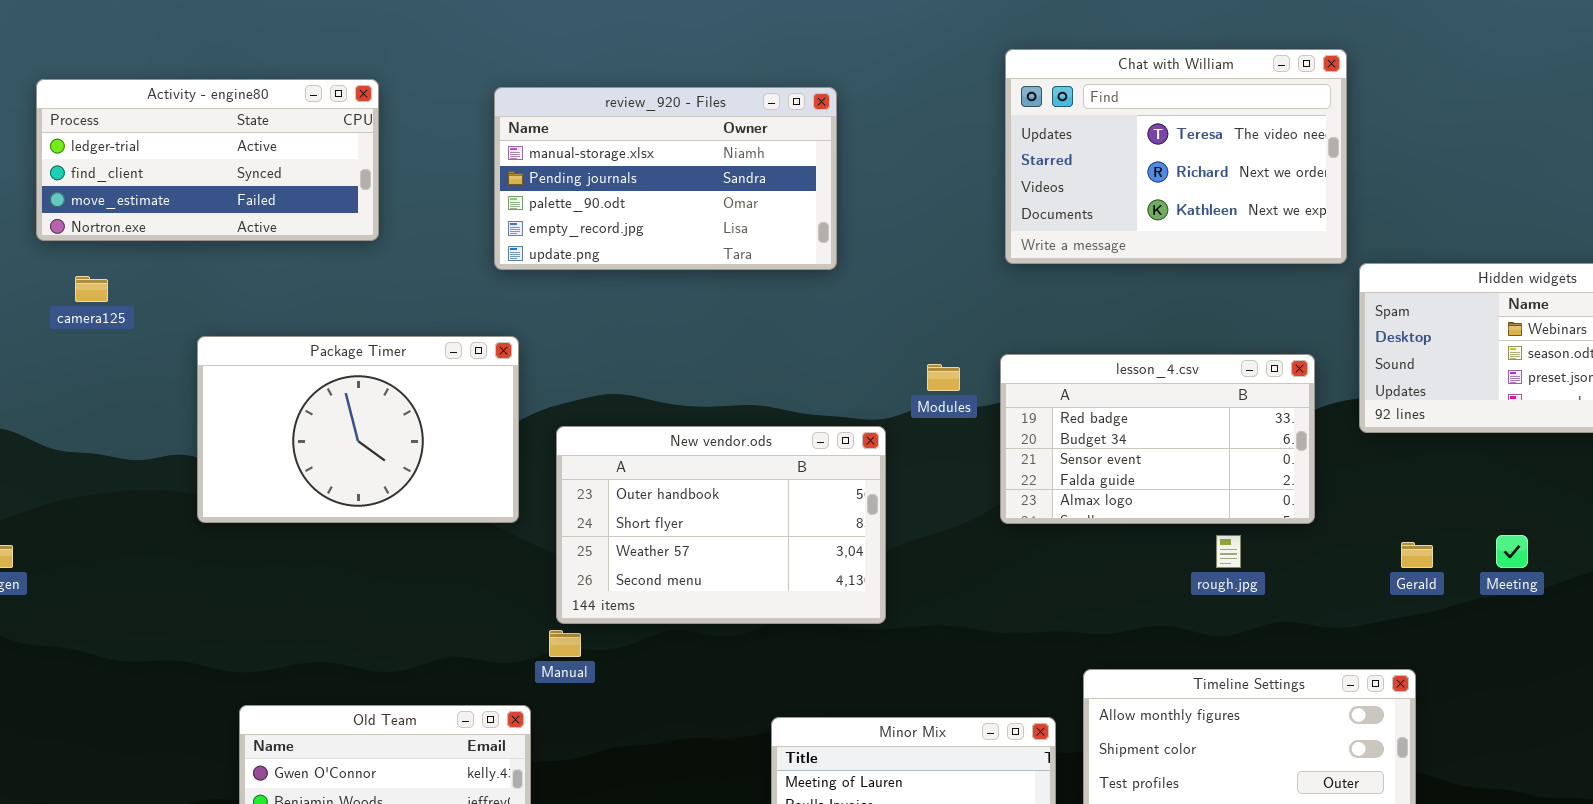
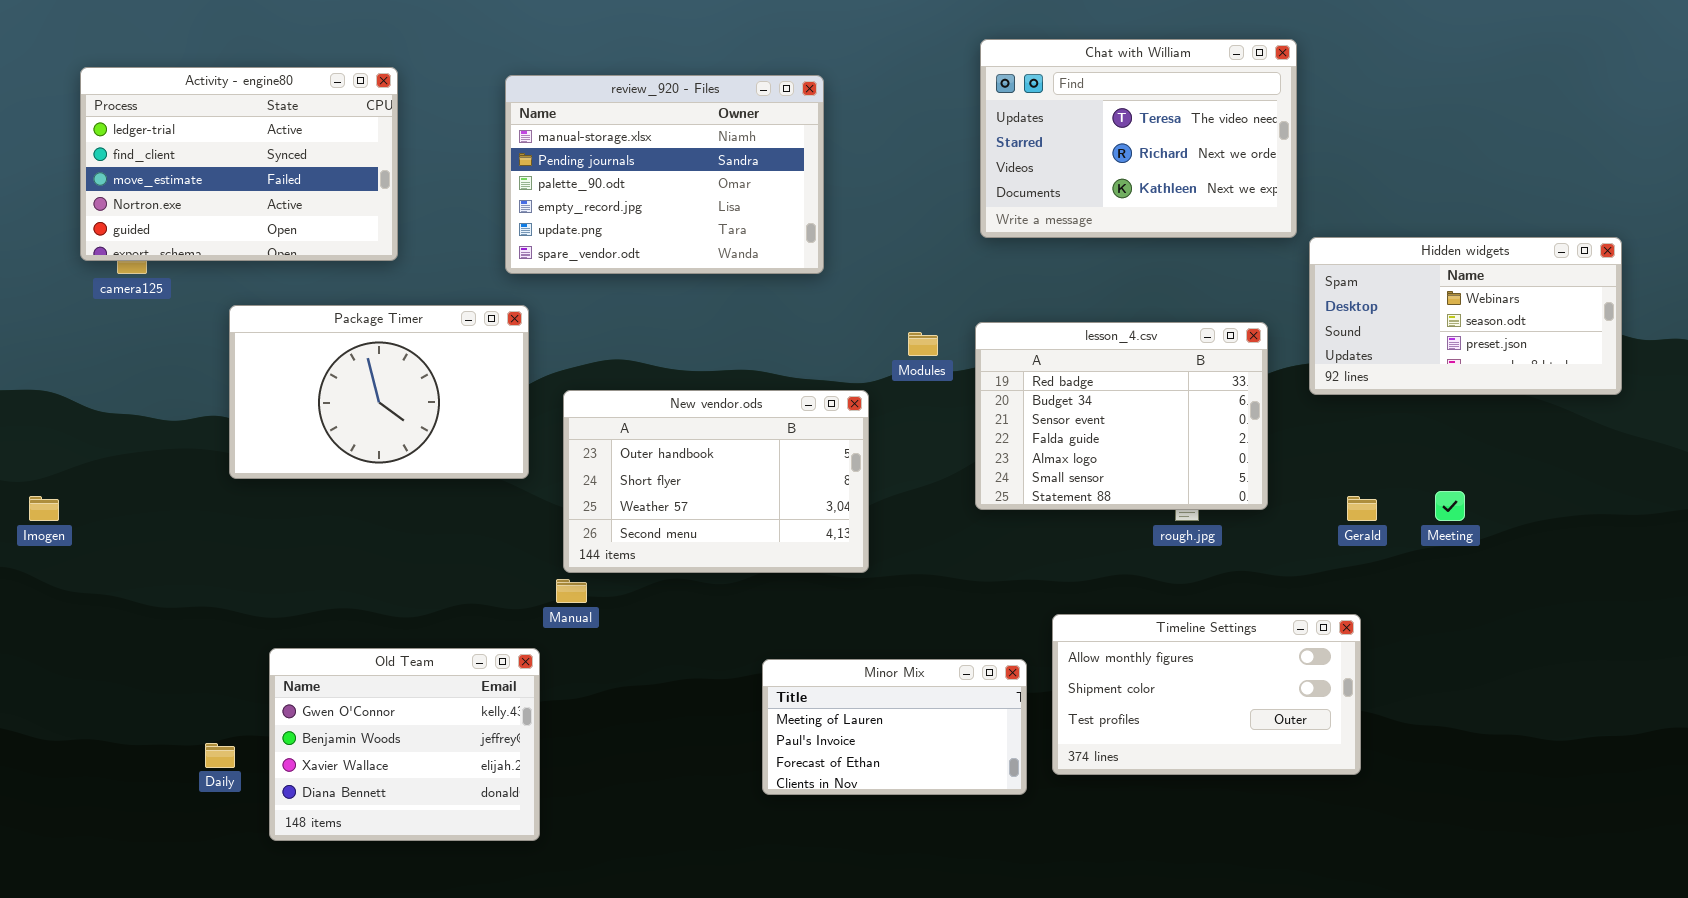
Activity - engine80: [36,79,379,241] -> [80,67,398,261], resized
review_920 - Files: [494,87,837,270] -> [505,75,824,274], resized
lesson_4.csv: [1000,354,1315,524] -> [975,322,1268,510], resized

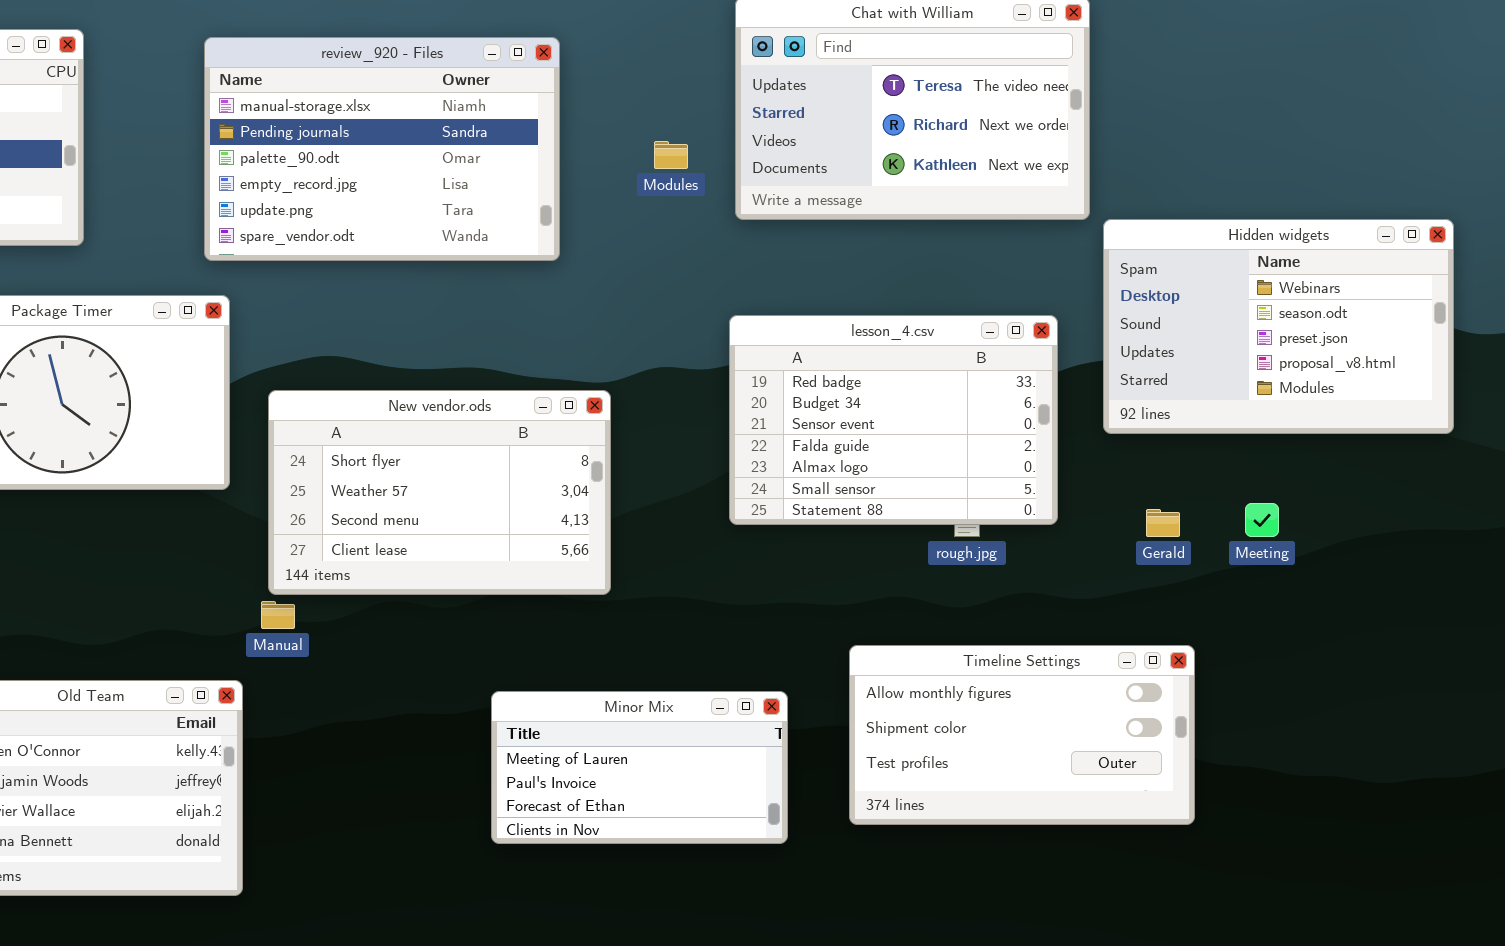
Hidden widgets: [1309,237,1622,395] -> [1103,219,1454,434], resized
Modules: [908,332,938,356] -> [654,141,688,169], moved
New vendor.ods: [563,390,869,573] -> [268,390,611,595], scrolled down 1 row
Timeline Settings: [1052,614,1361,775] -> [849,645,1195,825], moved

